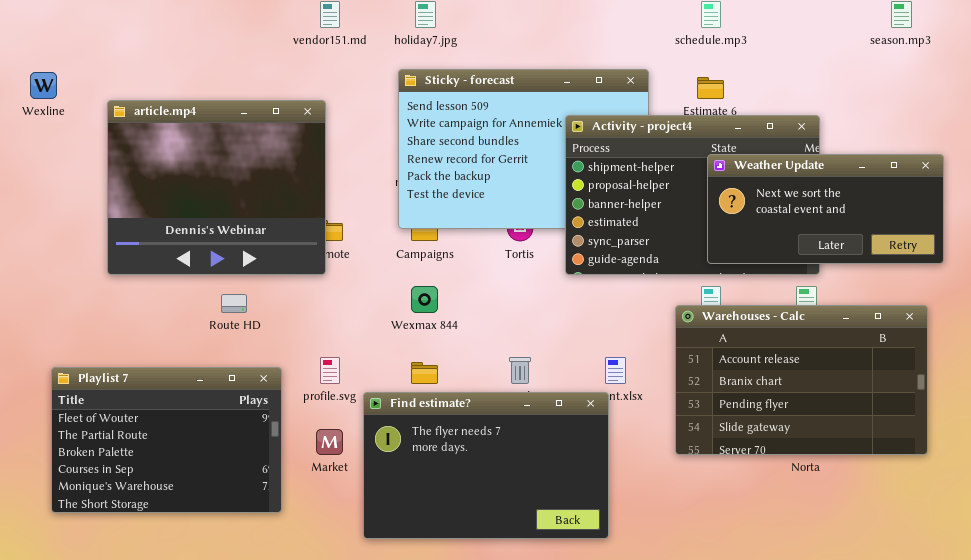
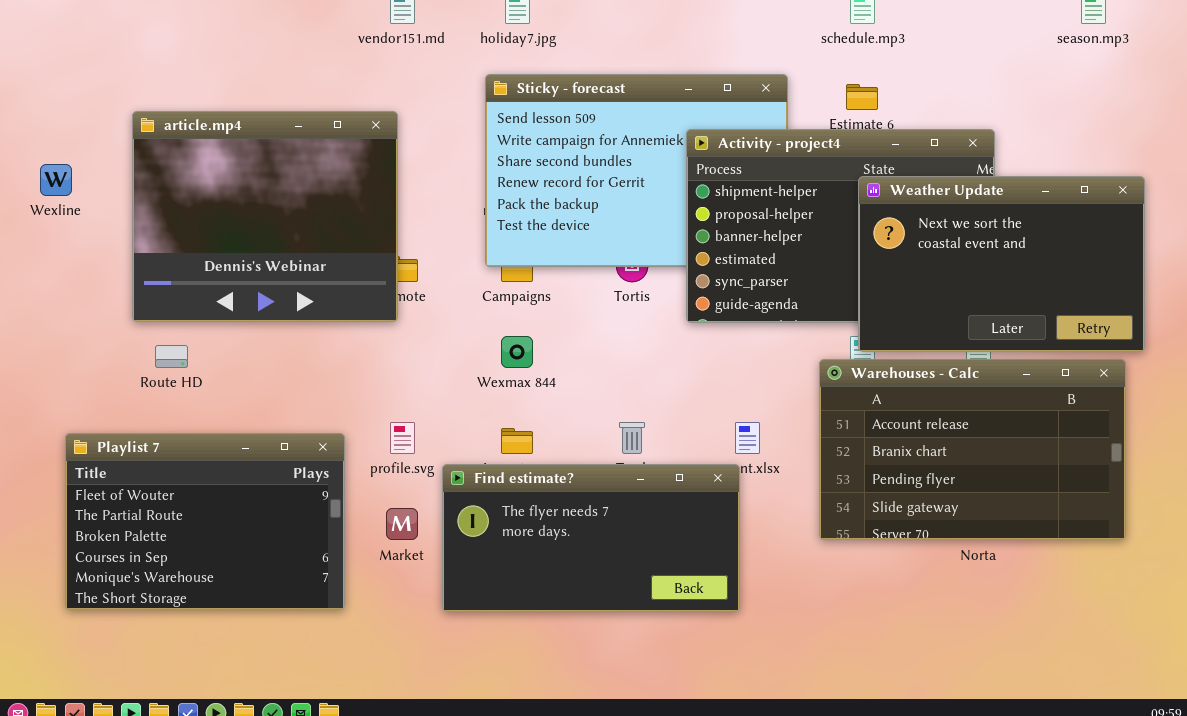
Wexline: [30,72,57,99] -> [40,164,72,196], moved
Weather Update: [707,154,944,264] -> [858,176,1145,352], resized
Route HD: [221,294,247,313] -> [155,345,188,368], moved
Find estimate?: [363,392,609,539] -> [442,464,740,612], resized

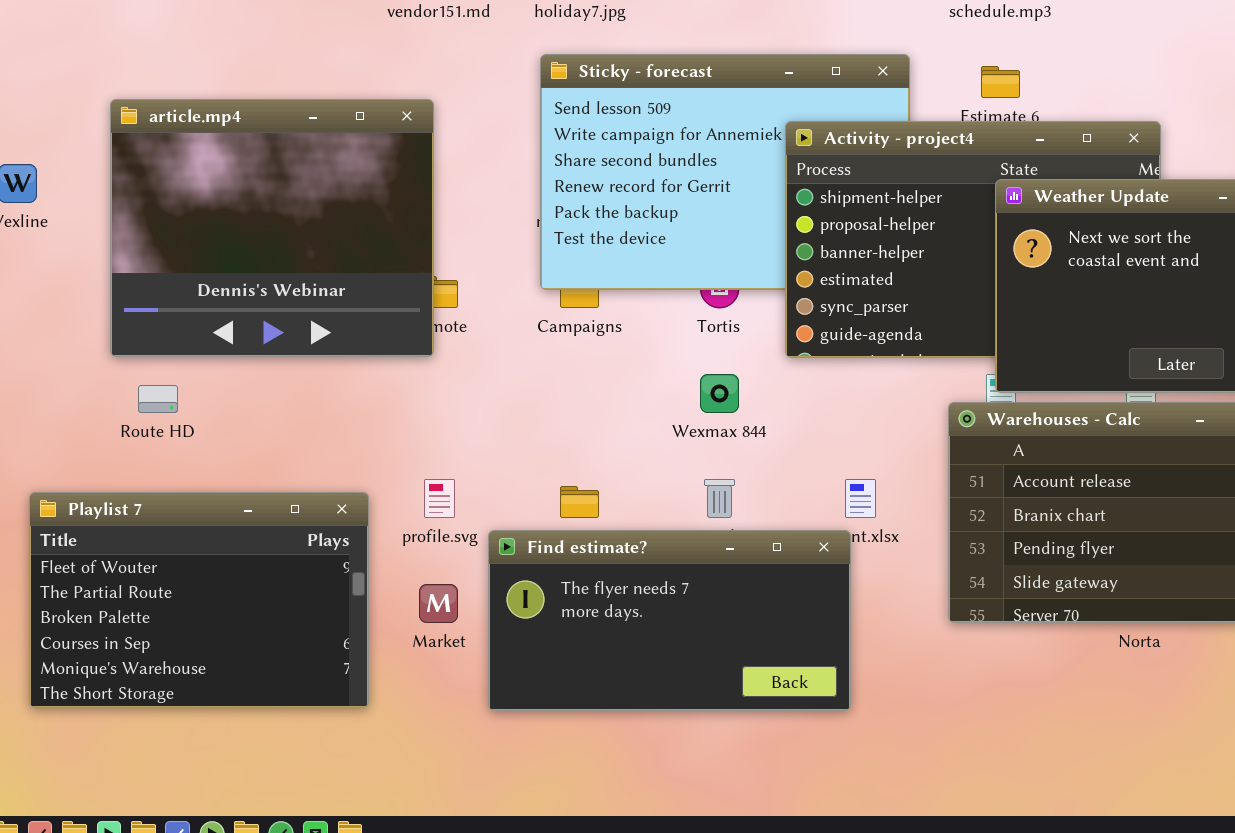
Wexmax 844: [501,336,533,368] -> [700,374,739,413], moved

